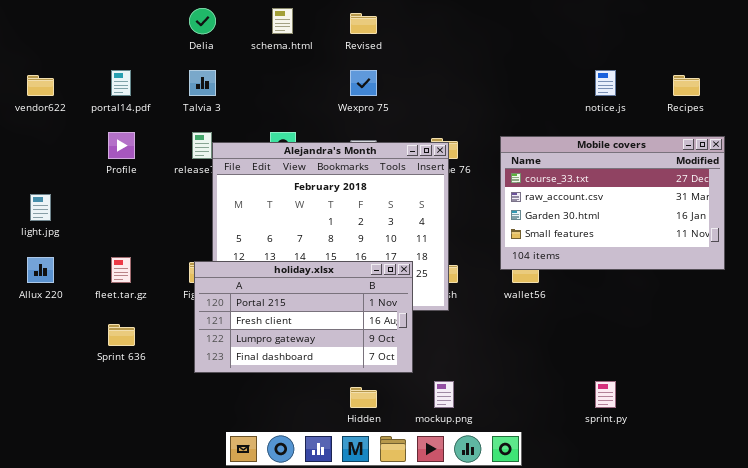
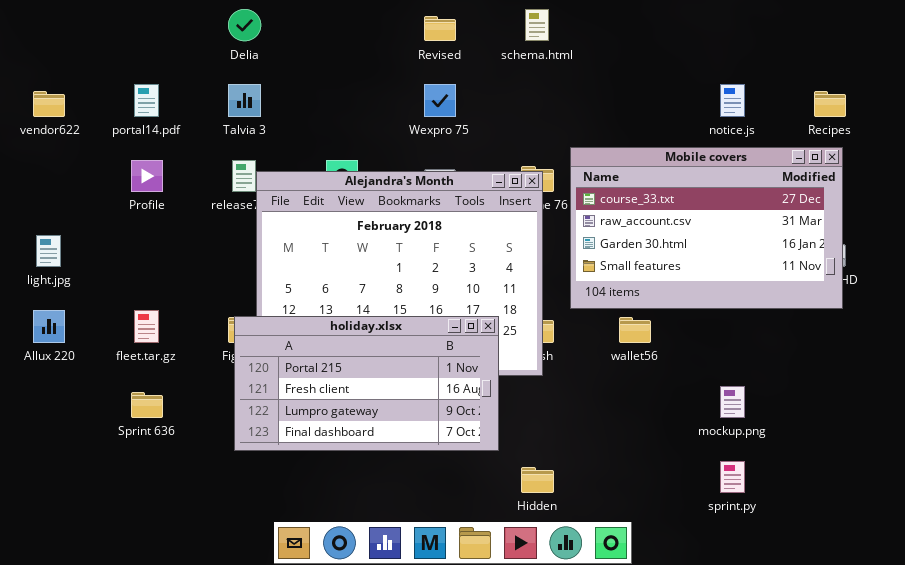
schema.html: [272,8,293,34] -> [525,9,549,41], moved
Mobile covers: [500,136,725,270] -> [570,147,843,309], moved
mockup.png: [434,381,454,408] -> [720,386,745,418], moved
Hidden: [350,387,377,408] -> [521,467,554,493], moved

